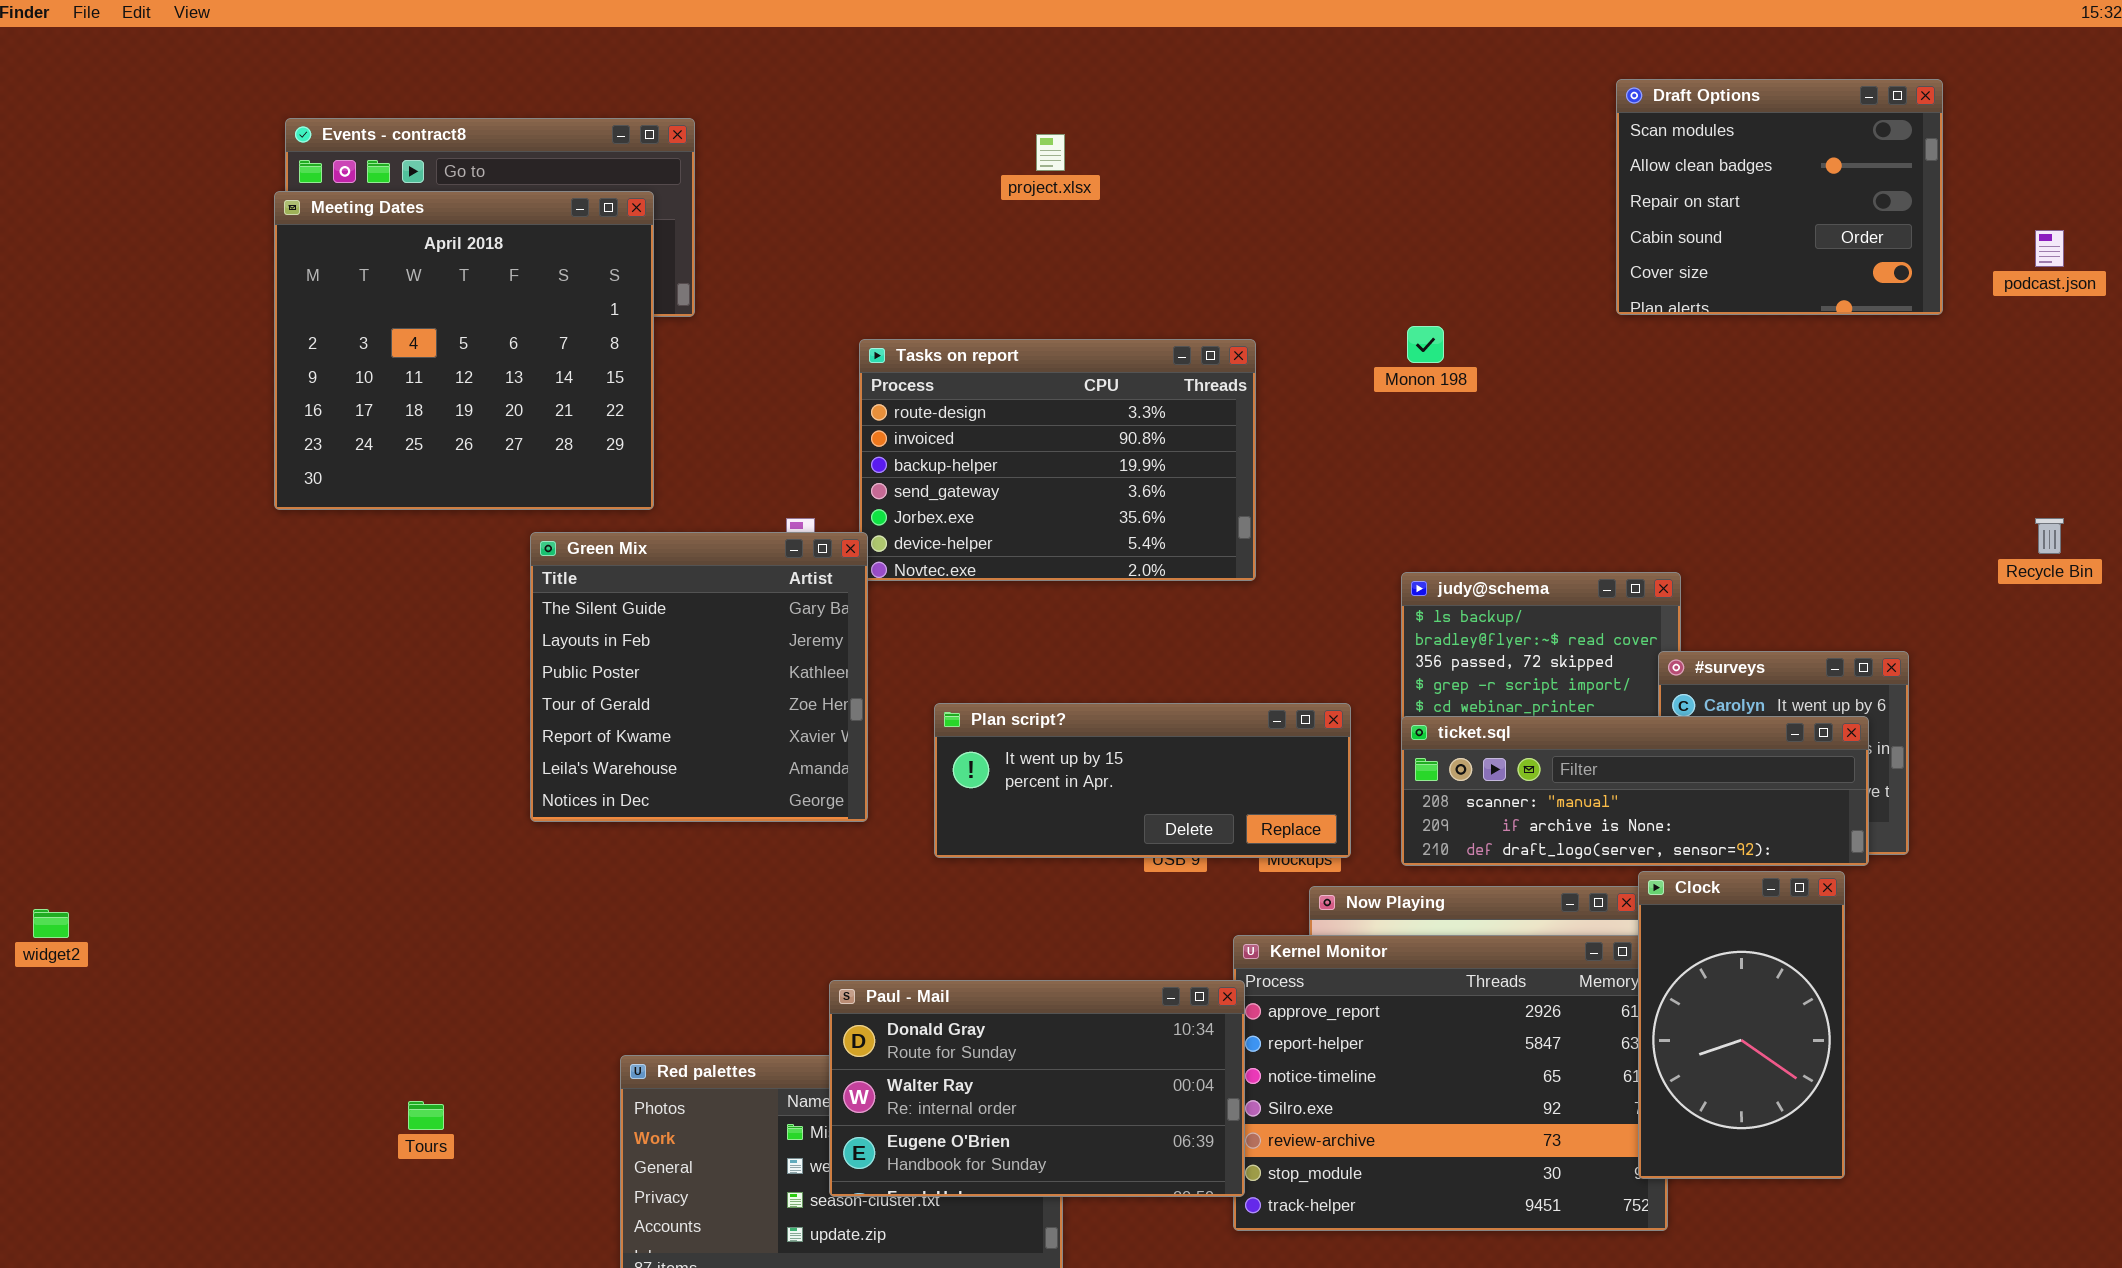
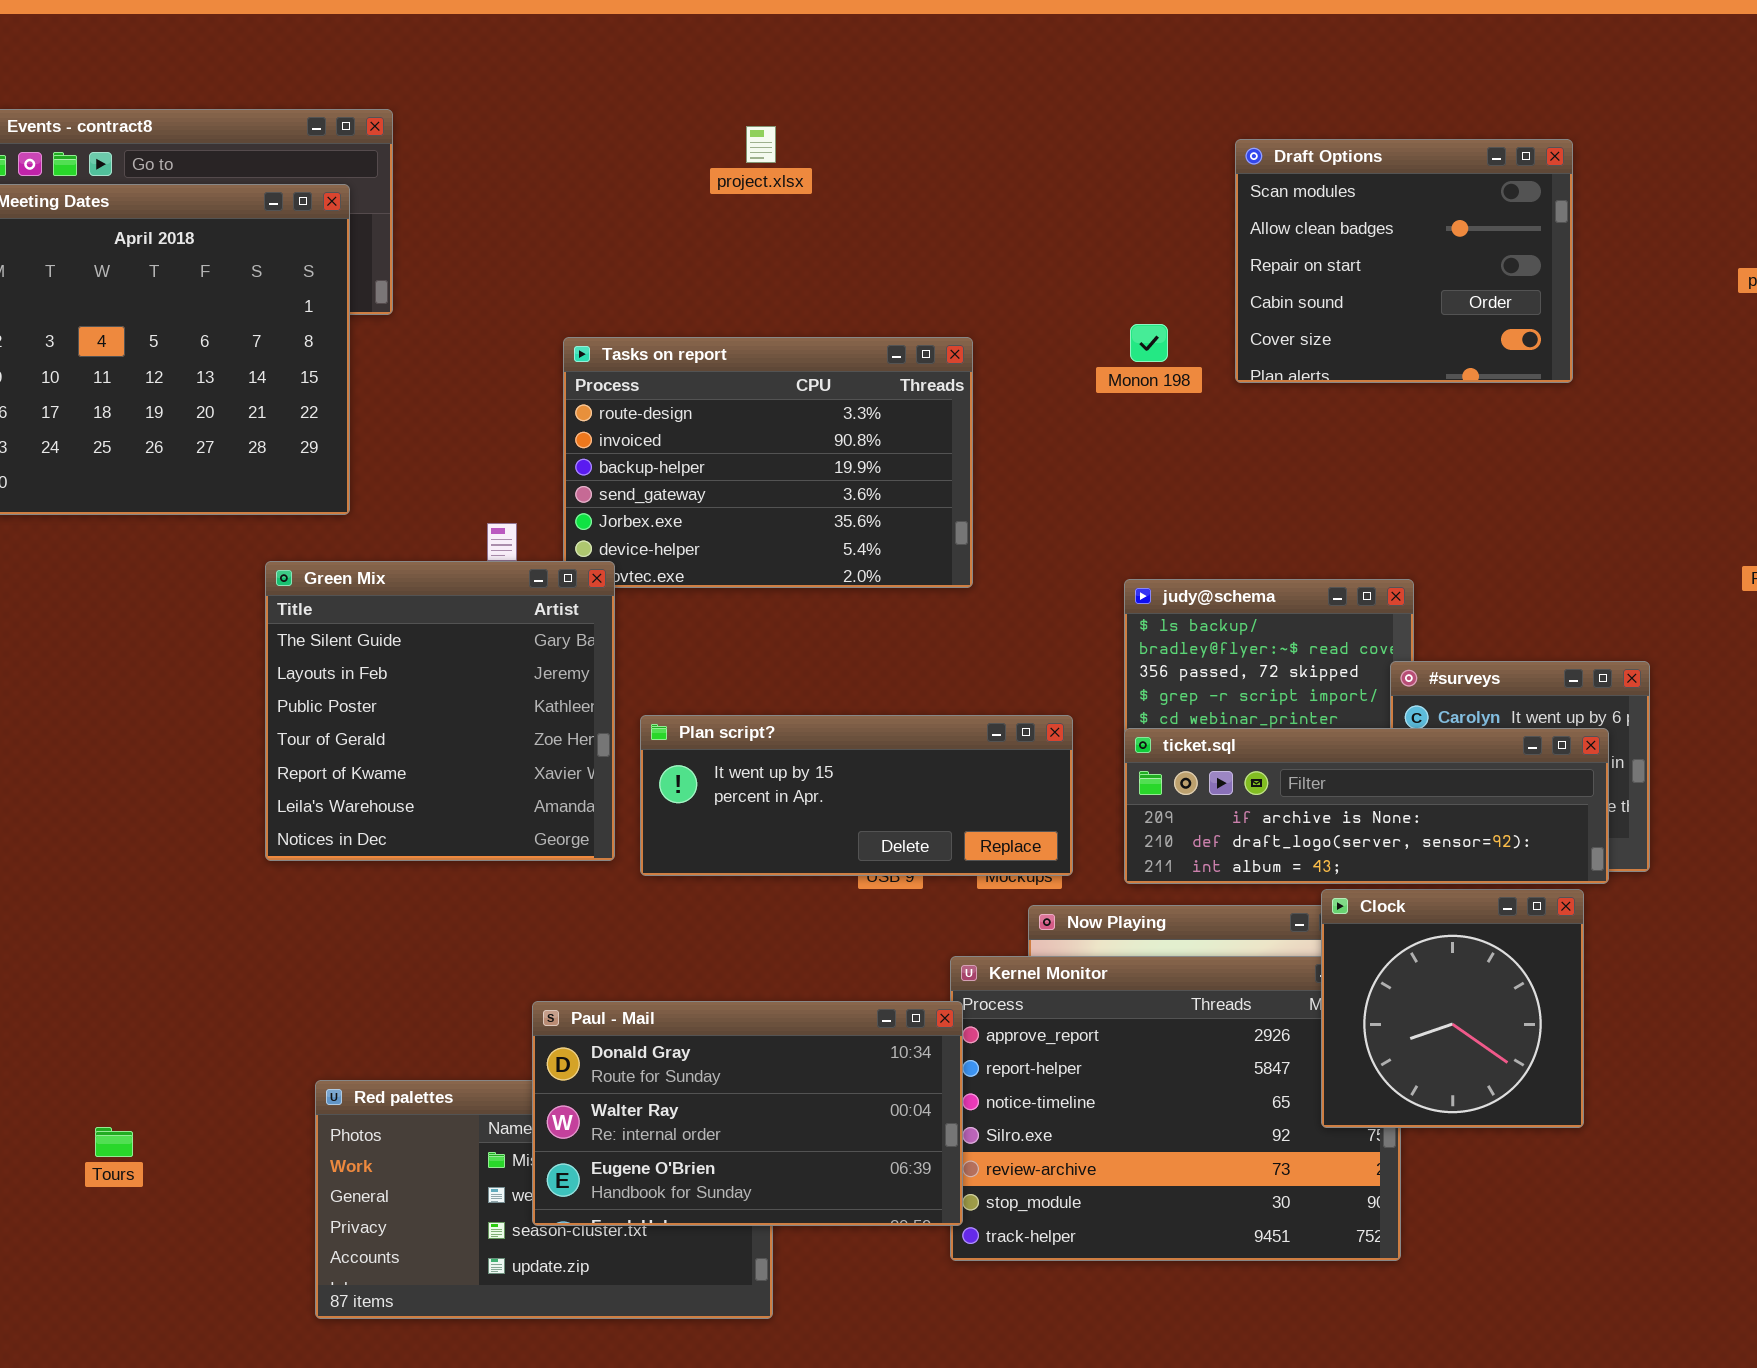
Draft Options: [1616,79,1943,315] -> [1235,139,1573,383], moved
Green Mix: [530,532,868,822] -> [265,561,615,861], moved
ticket.sql: [1401,716,1869,866] -> [1124,728,1609,884], scrolled down 1 row
Clock: [1638,871,1845,1179] -> [1321,889,1584,1128], resized

